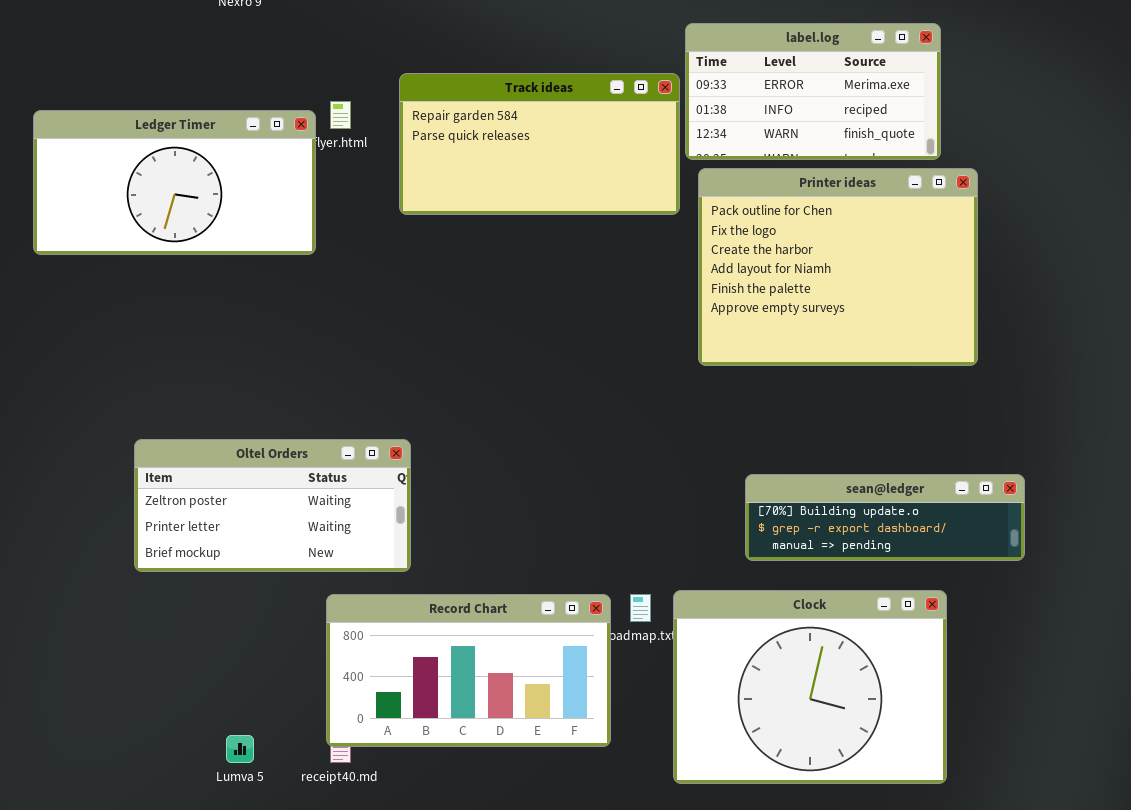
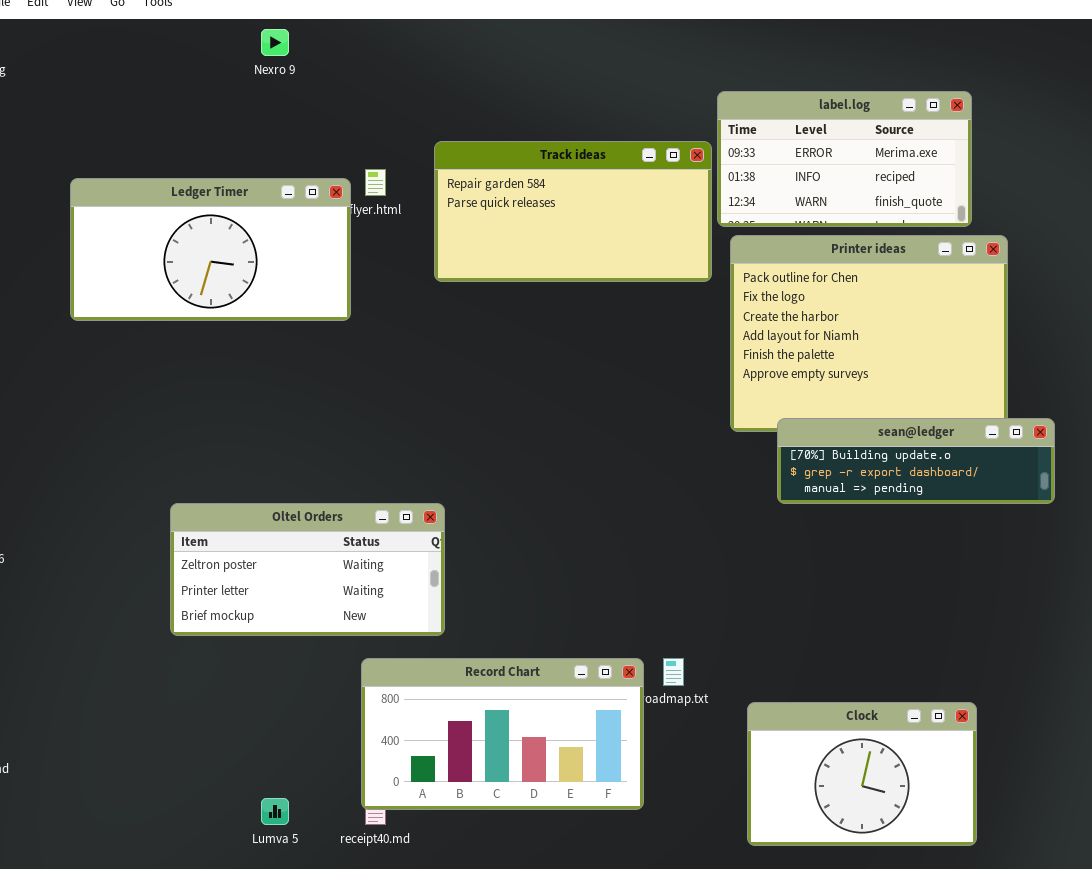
sean@ledger: [745,474,1025,561] -> [777,418,1055,504], moved
Clock: [673,590,947,784] -> [747,702,977,846], resized

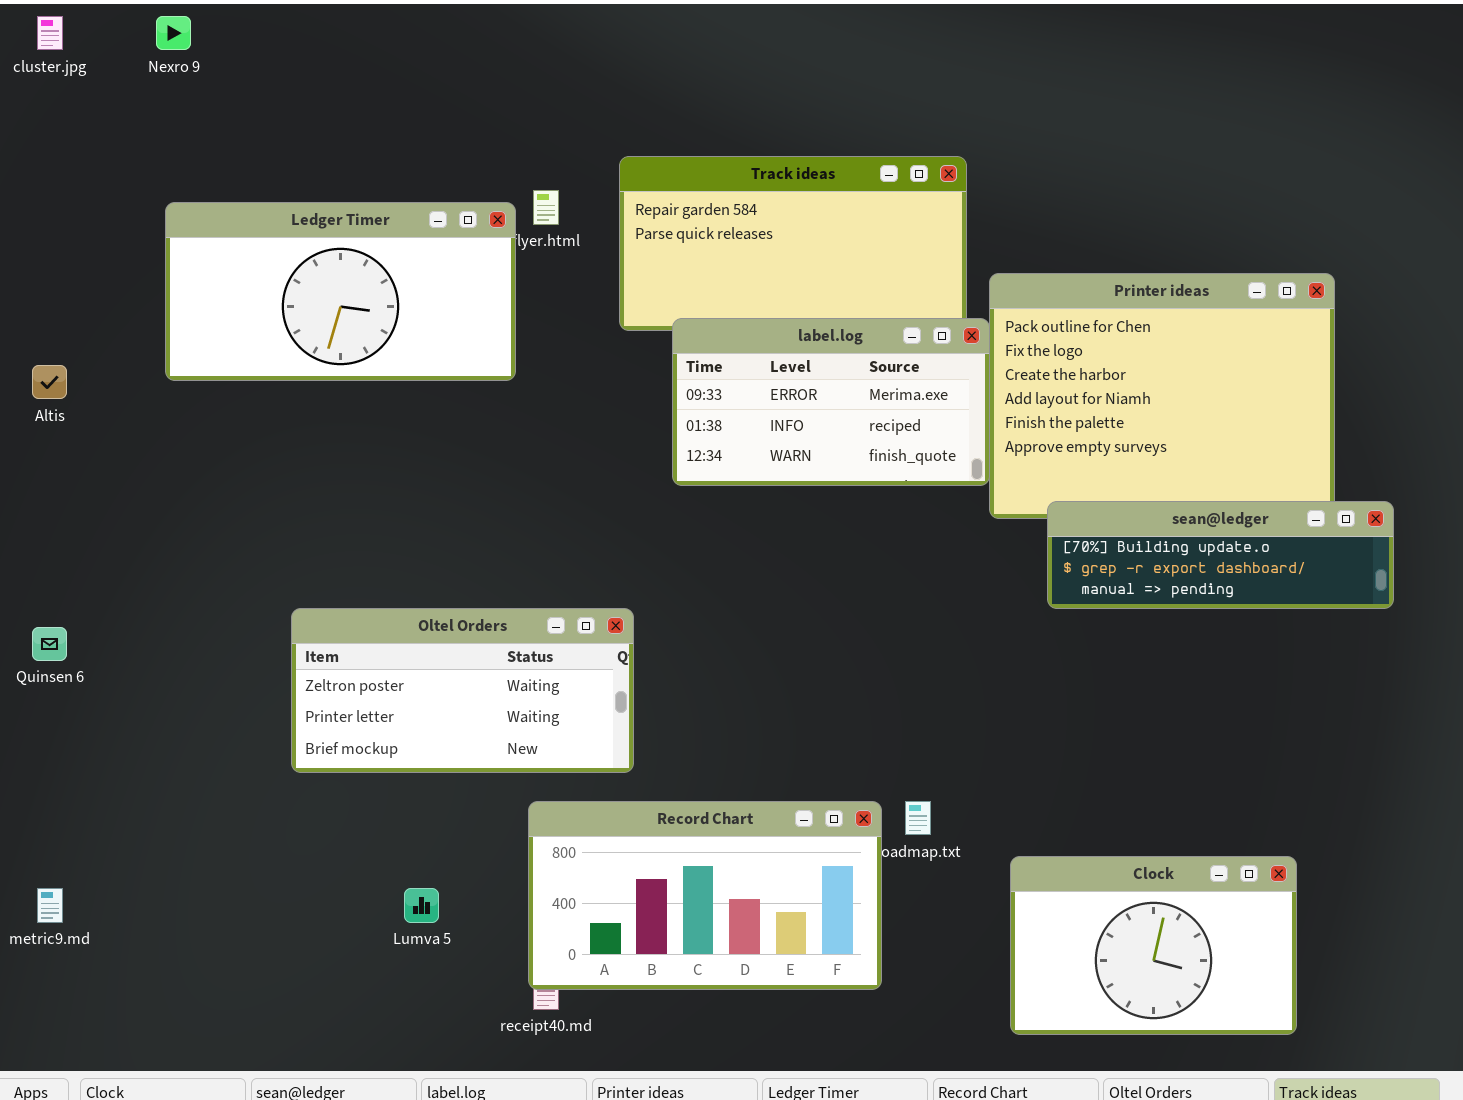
Nexro 9: [261,29,289,56] -> [156,16,191,50], moved
label.log: [717,91,972,227] -> [672,318,990,486], moved
Lumva 5: [261,798,289,825] -> [404,888,439,923], moved

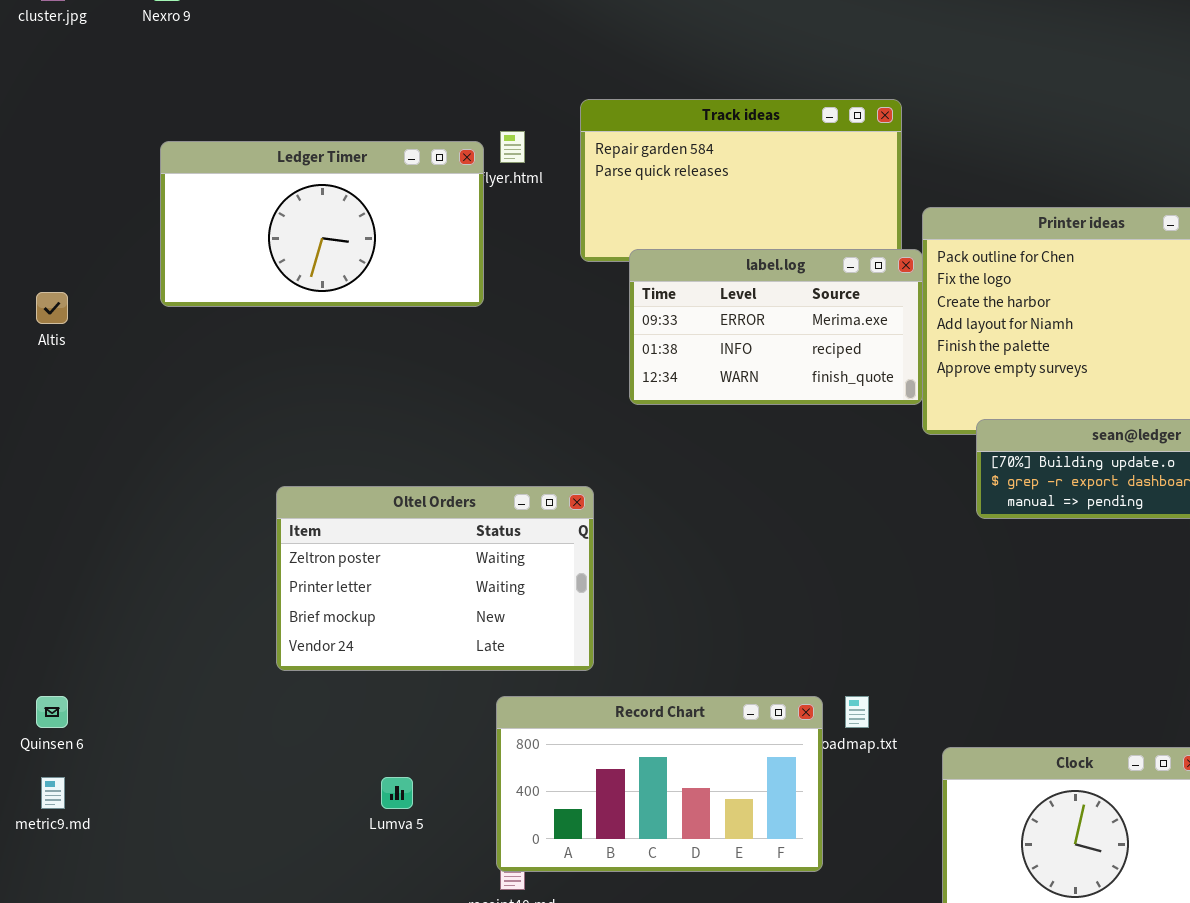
Oltel Orders: [291,608,634,773] -> [276,486,594,671], resized
Quinsen 6: [32,627,67,661] -> [36,696,68,728], moved

